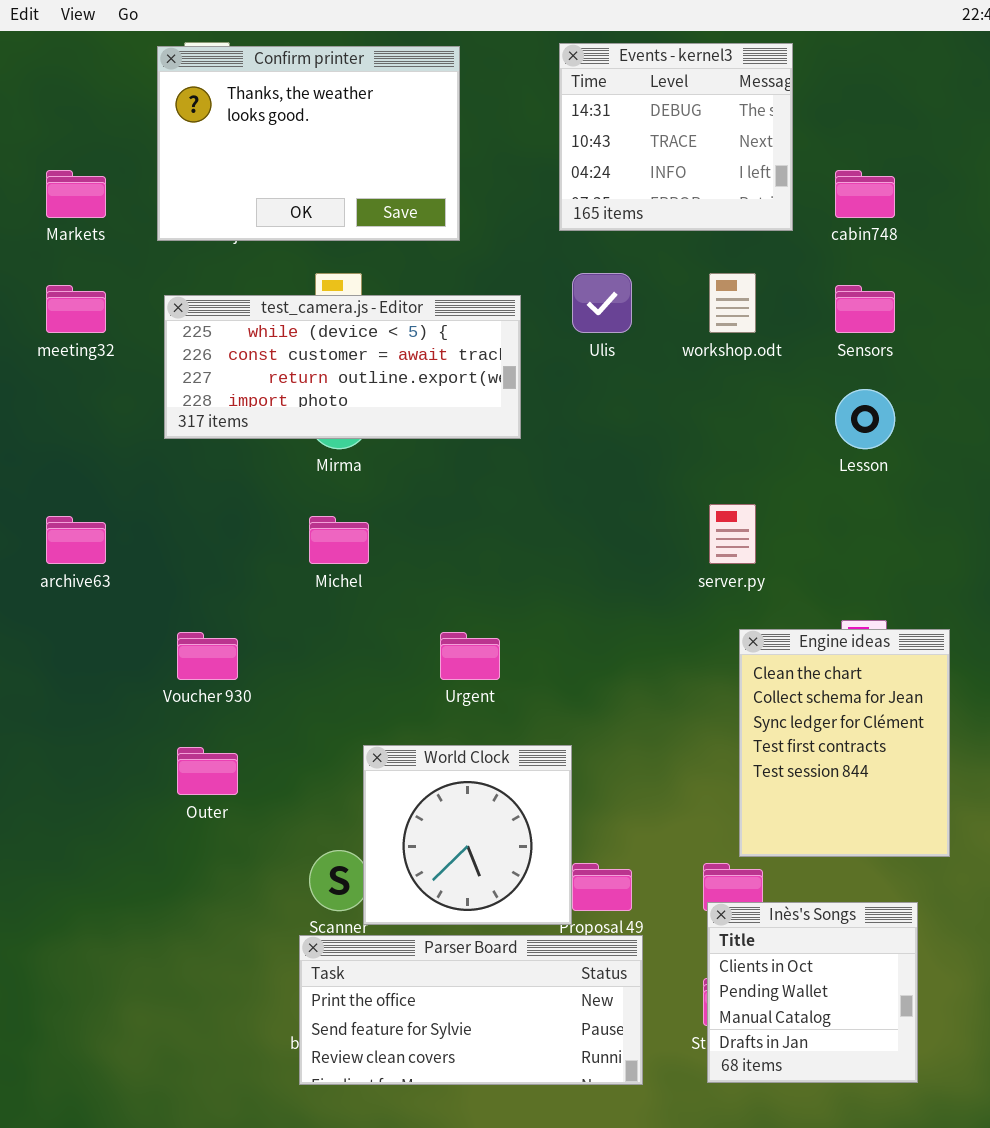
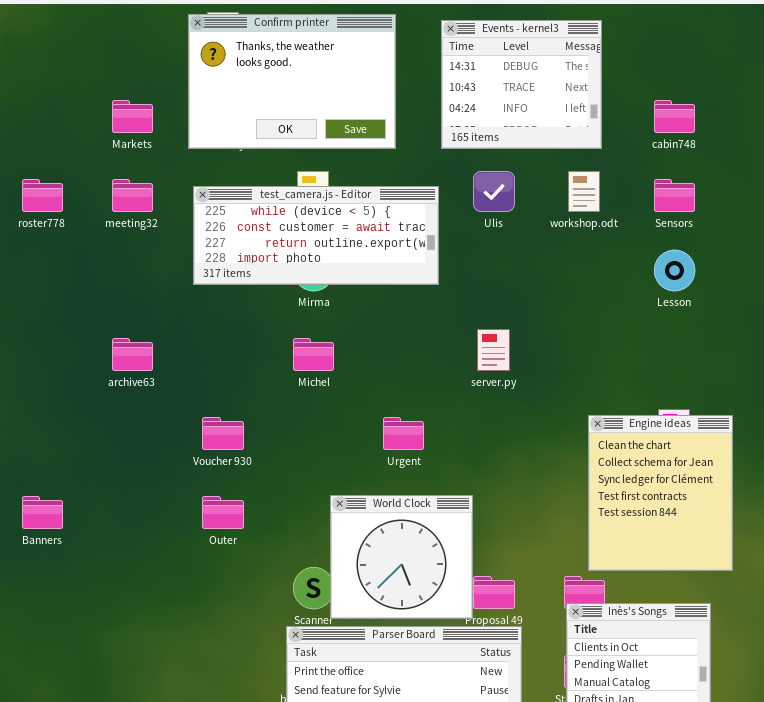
Events - kernel3: [559,43,793,231] -> [441,20,602,149], moved
server.py: [709,504,756,564] -> [477,329,510,371], moved

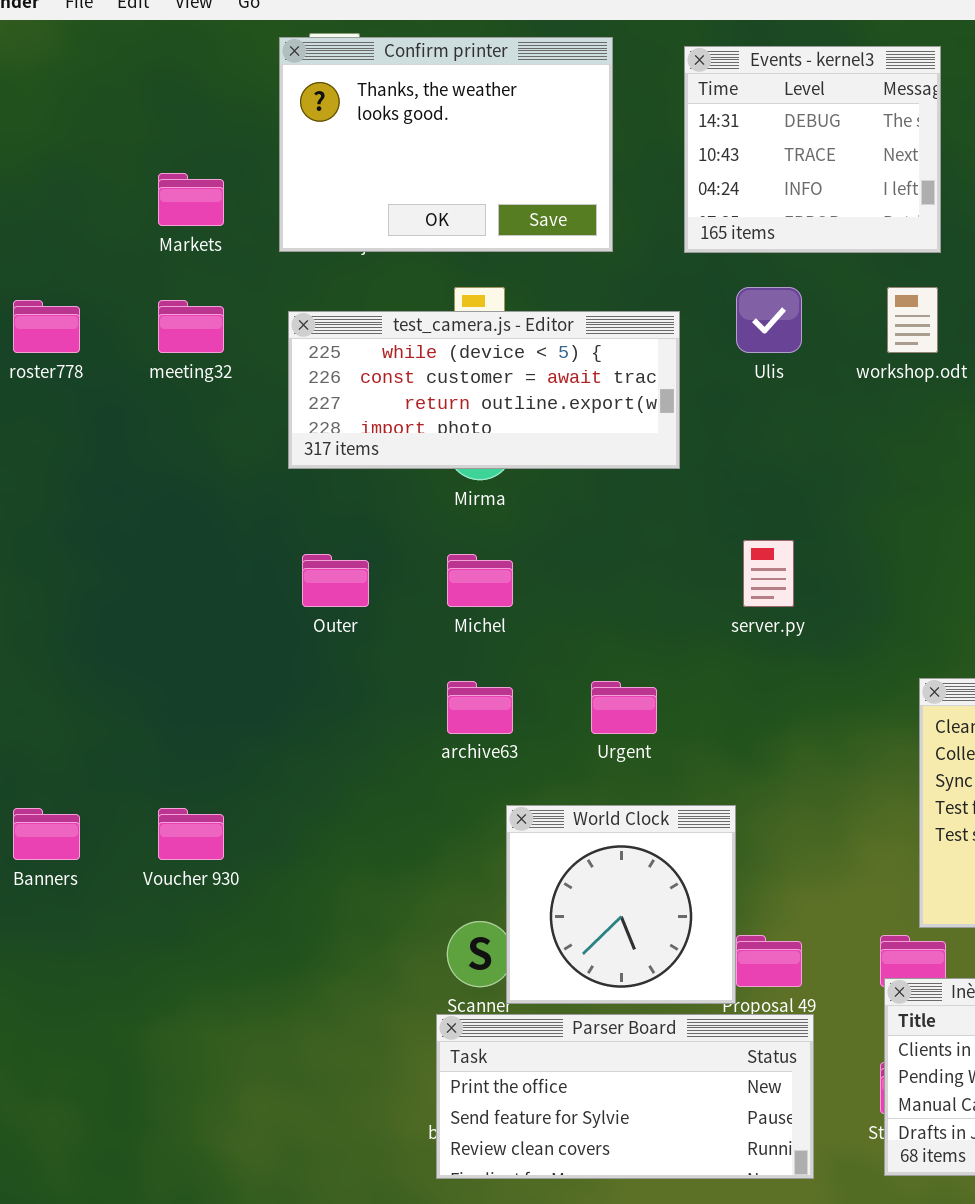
archive63: [112,338,153,371] -> [447,681,513,734], moved
Voucher 930: [202,417,244,450] -> [158,808,224,860], moved
Outer: [202,496,244,529] -> [302,554,369,607], moved

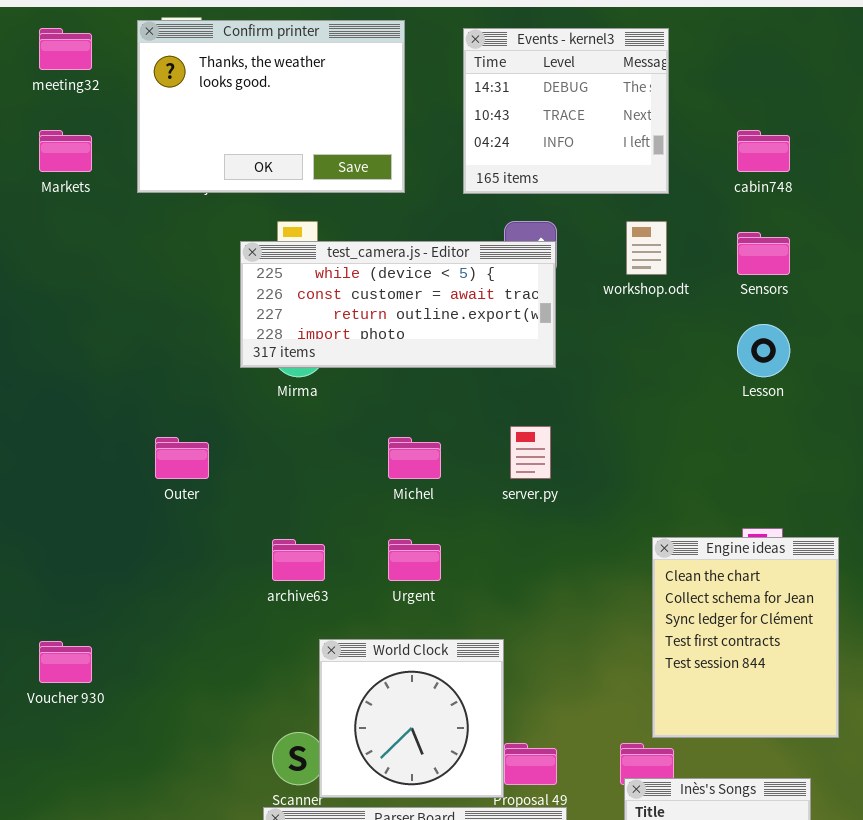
meeting32: [158,300,224,353] -> [39,28,92,70], moved
test_camera.js - Editor: [288,311,680,469] -> [240,241,556,368], moved
Michel: [447,554,513,607] -> [388,437,441,479], moved

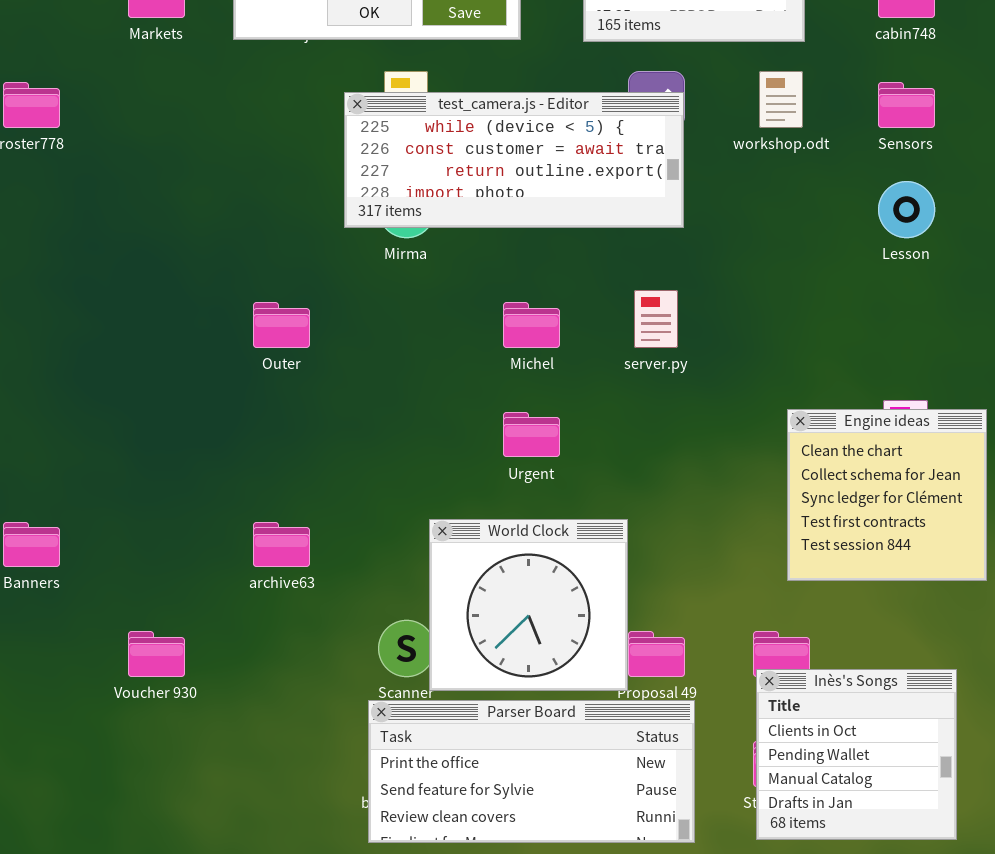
Engine ideas: [652,537,839,738] -> [787,409,987,581], resized
archive63: [272,539,325,581] -> [253,522,310,567], moved
Voucher 930: [39,641,92,683] -> [128,631,185,677], moved

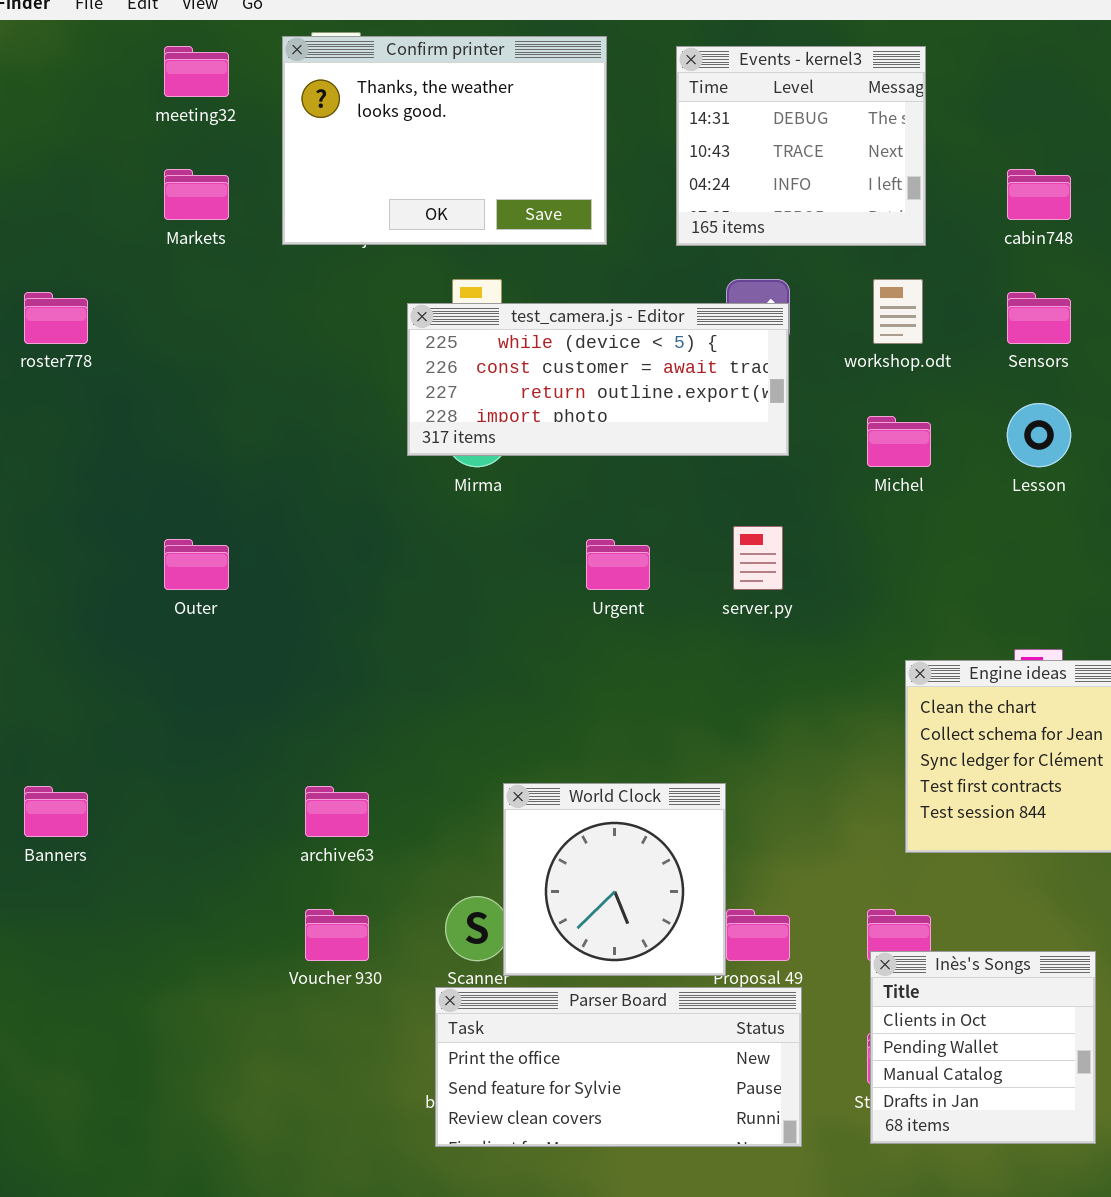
Outer: [253,302,310,348] -> [164,539,229,590], moved
Michel: [503,302,560,348] -> [867,416,931,467], moved
Urgent: [503,412,560,457] -> [586,539,650,590], moved
Voucher 930: [128,631,185,677] -> [305,909,369,961], moved

